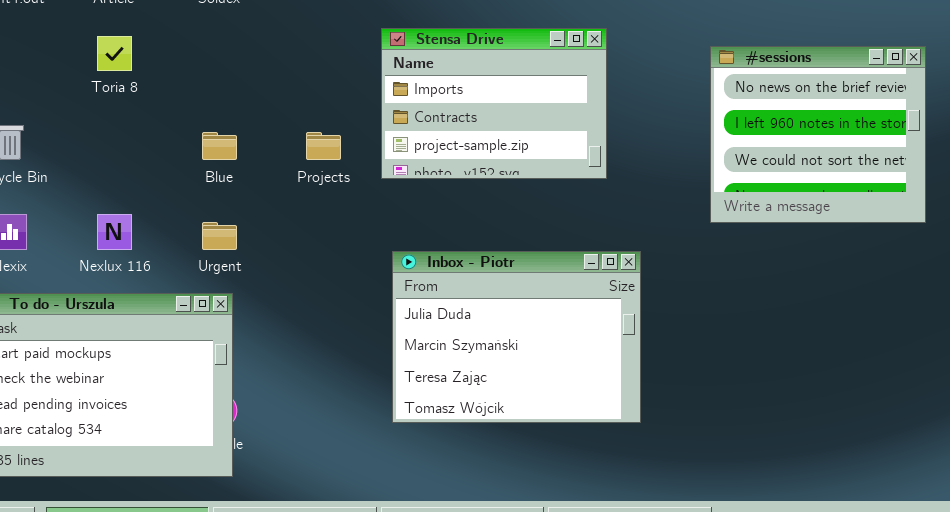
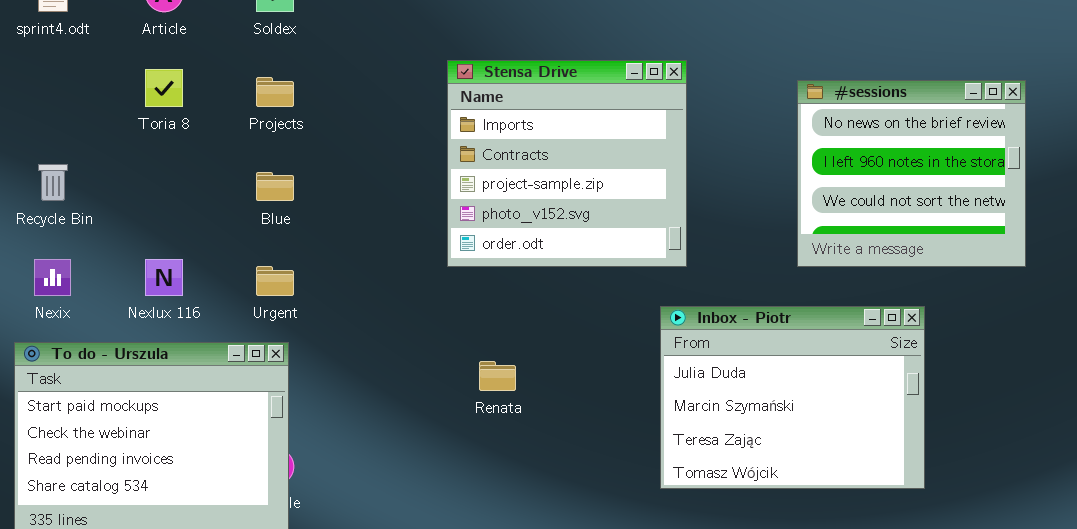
Stensa Drive: [381,28,607,179] -> [447,60,687,267], resized
Projects: [306,132,341,160] -> [256,77,294,107], moved
Inbox - Piotr: [392,251,641,423] -> [660,306,925,489], moved

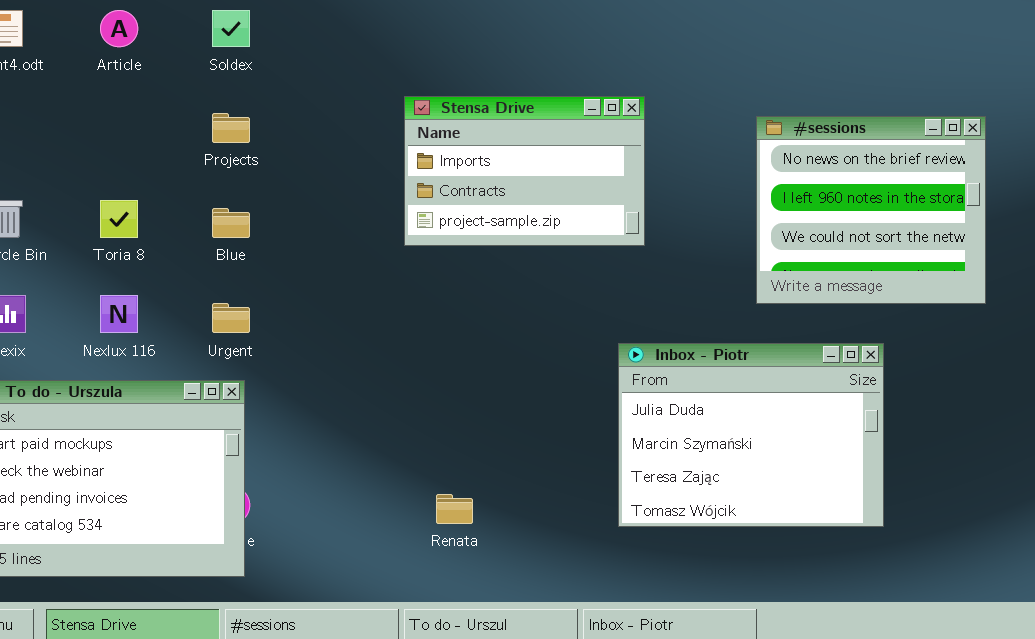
Stensa Drive: [447,60,687,267] -> [404,96,645,246], resized
Toria 8: [145,69,183,107] -> [100,200,138,238], moved
Renata: [479,361,516,391] -> [436,494,473,524], moved

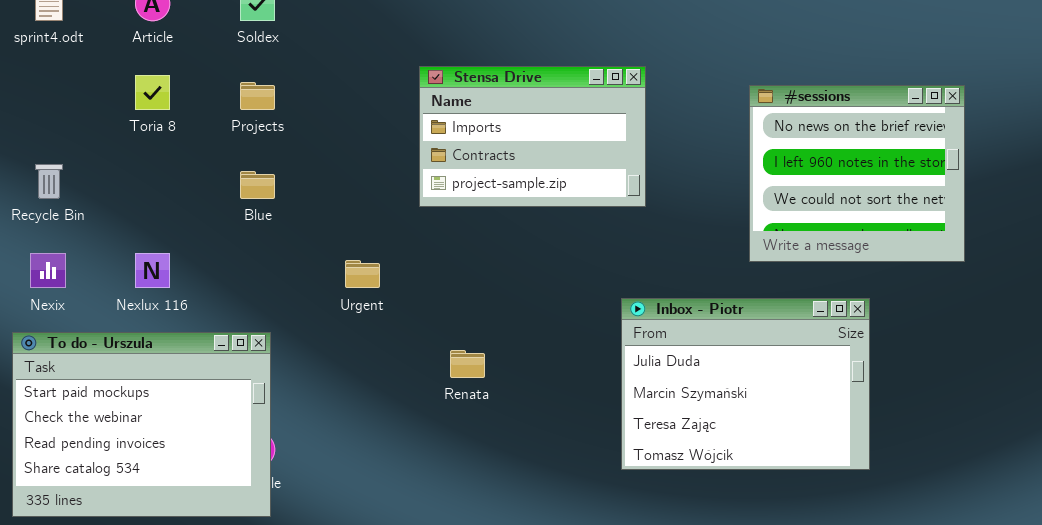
Toria 8: [100,200,138,238] -> [135,75,170,110], moved
Urgent: [212,303,250,333] -> [345,260,380,288], moved
Renata: [436,494,473,524] -> [450,350,485,378], moved

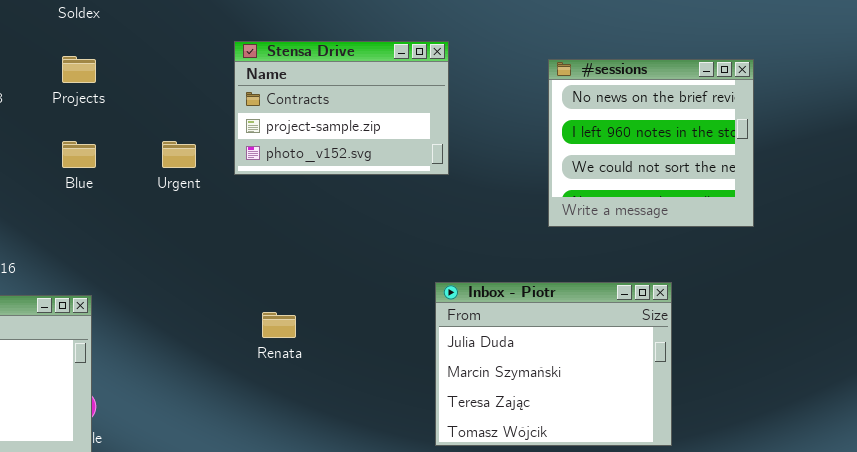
Stensa Drive: [419,66,646,207] -> [234,41,449,175], scrolled down 1 row
Urgent: [345,260,380,288] -> [162,141,196,168], moved
Inbox - Piotr: [621,298,870,470] -> [435,282,672,446], moved

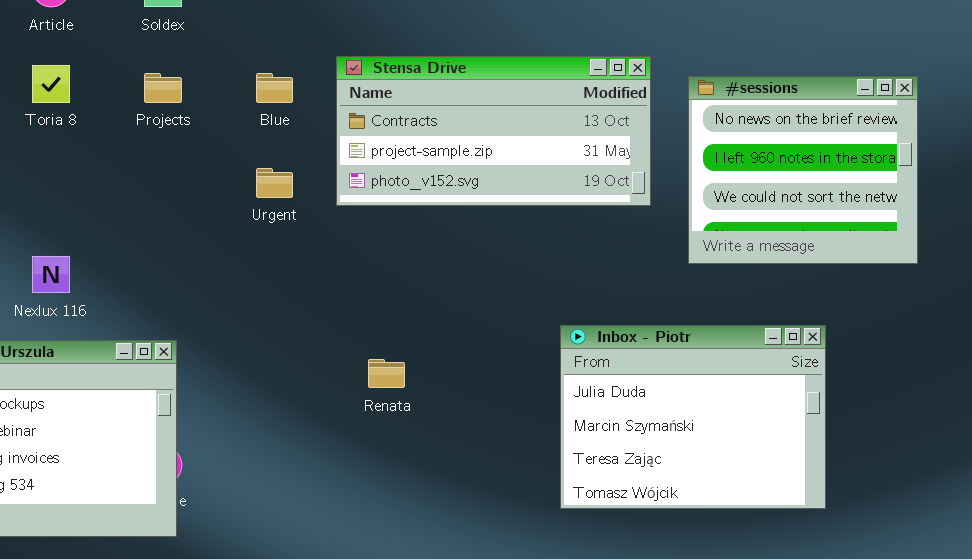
Stensa Drive: [234,41,449,175] -> [336,56,651,206], resized
Blue: [62,141,96,168] -> [256,73,293,103], moved

